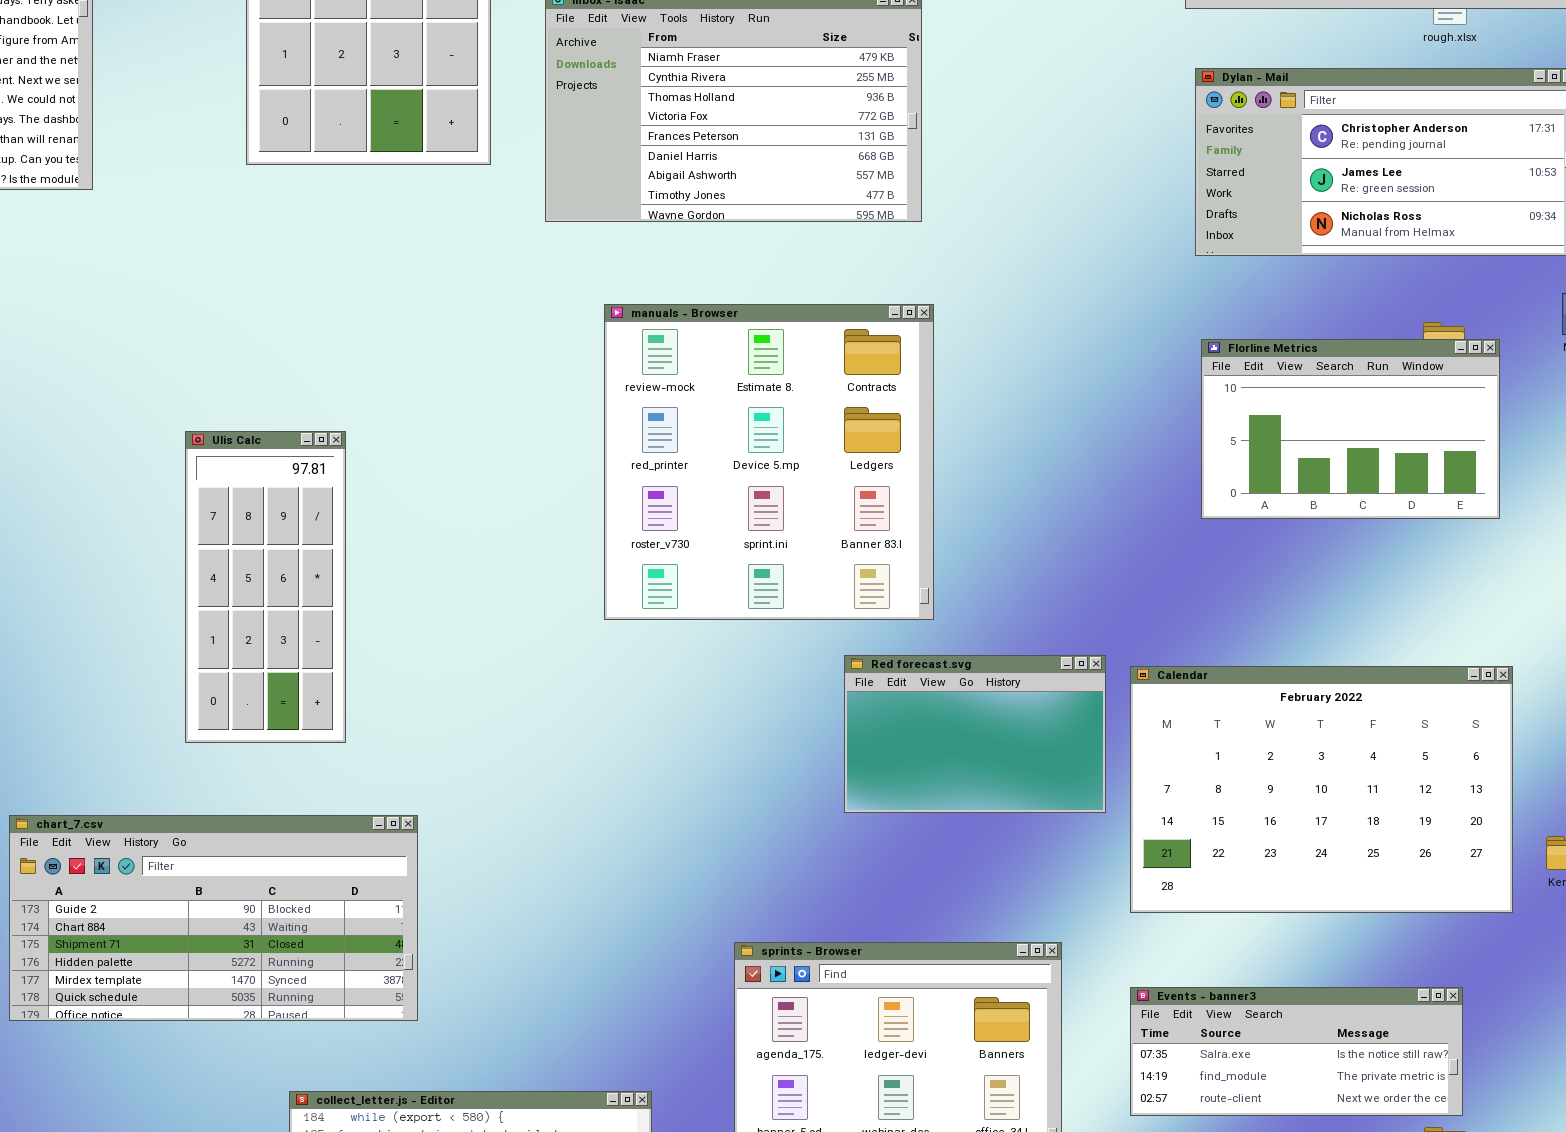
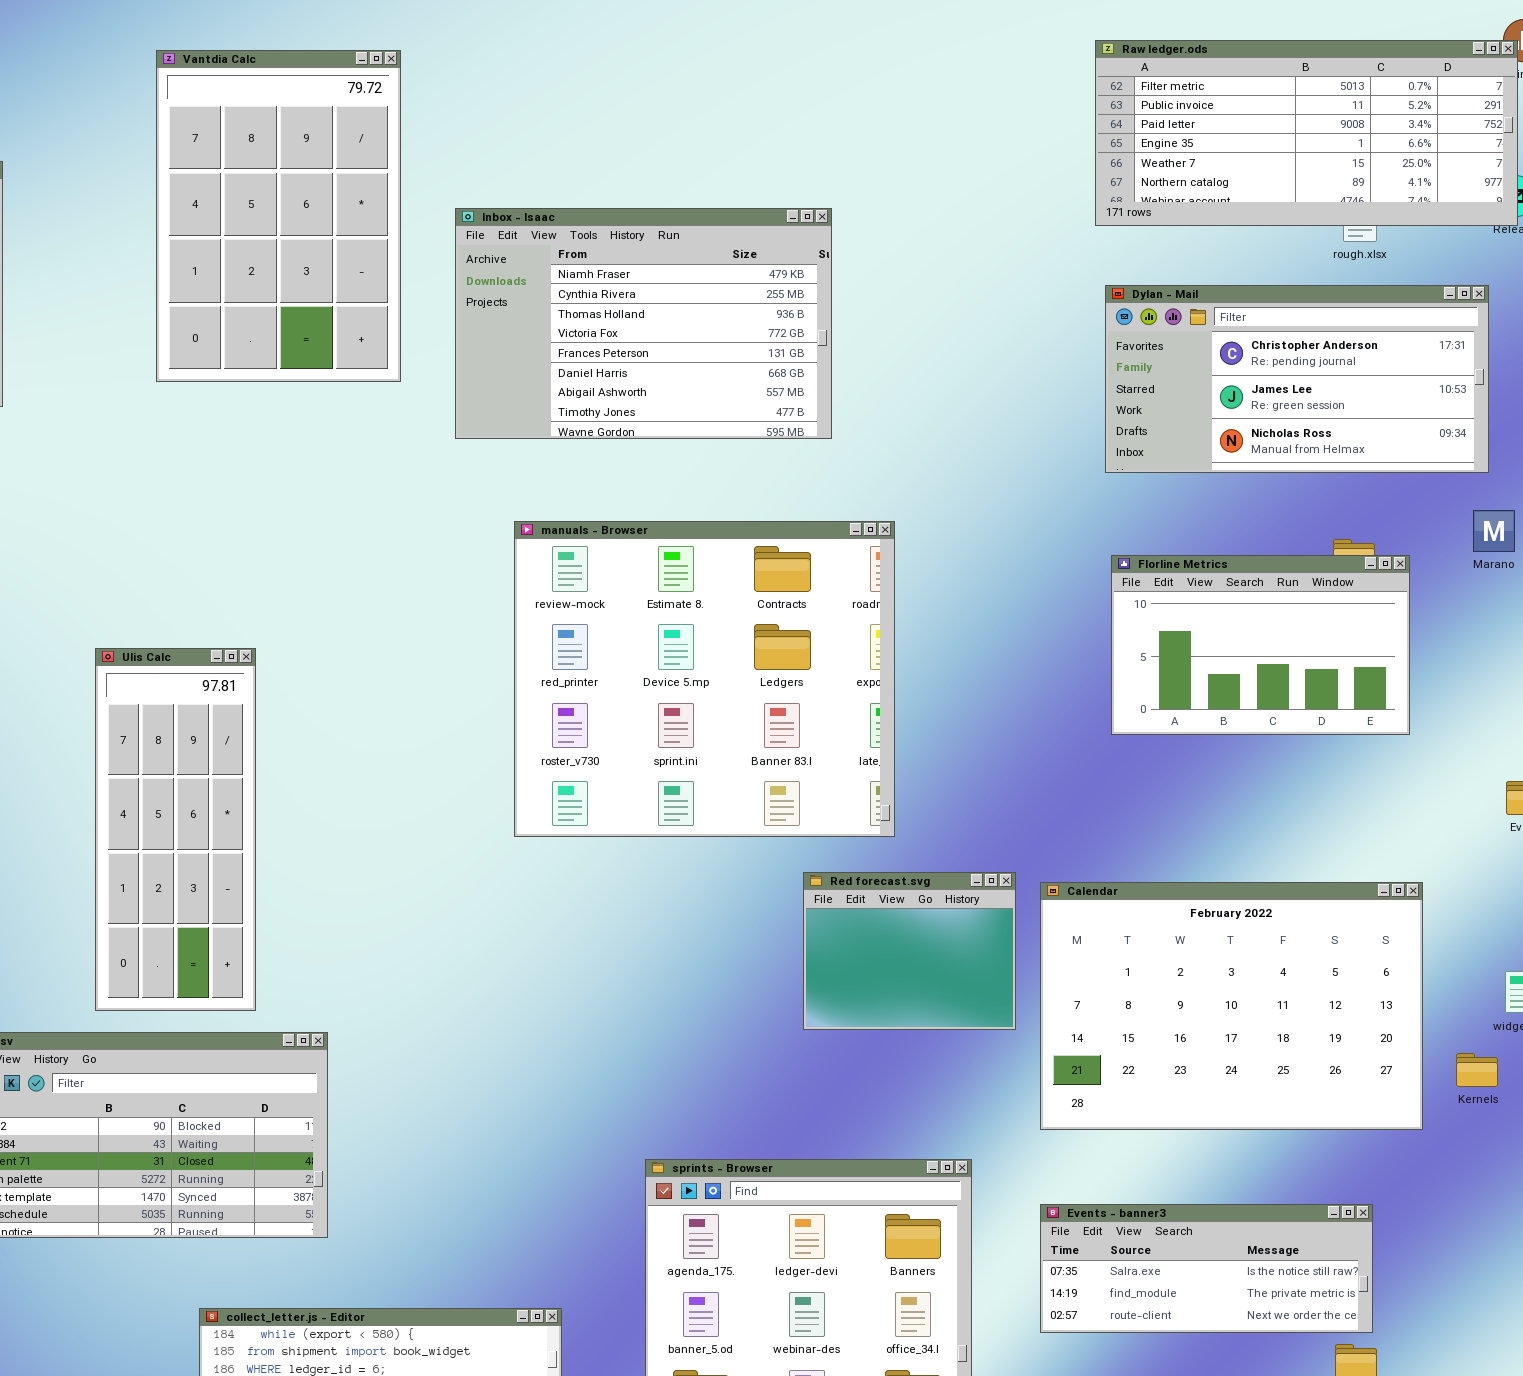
manuals - Browser: [604,304,934,620] -> [514,521,895,837], resized
Ulis Calc: [185,431,346,743] -> [95,648,256,1011], resized
Red forecast.svg: [844,655,1106,813] -> [803,872,1016,1030], resized

